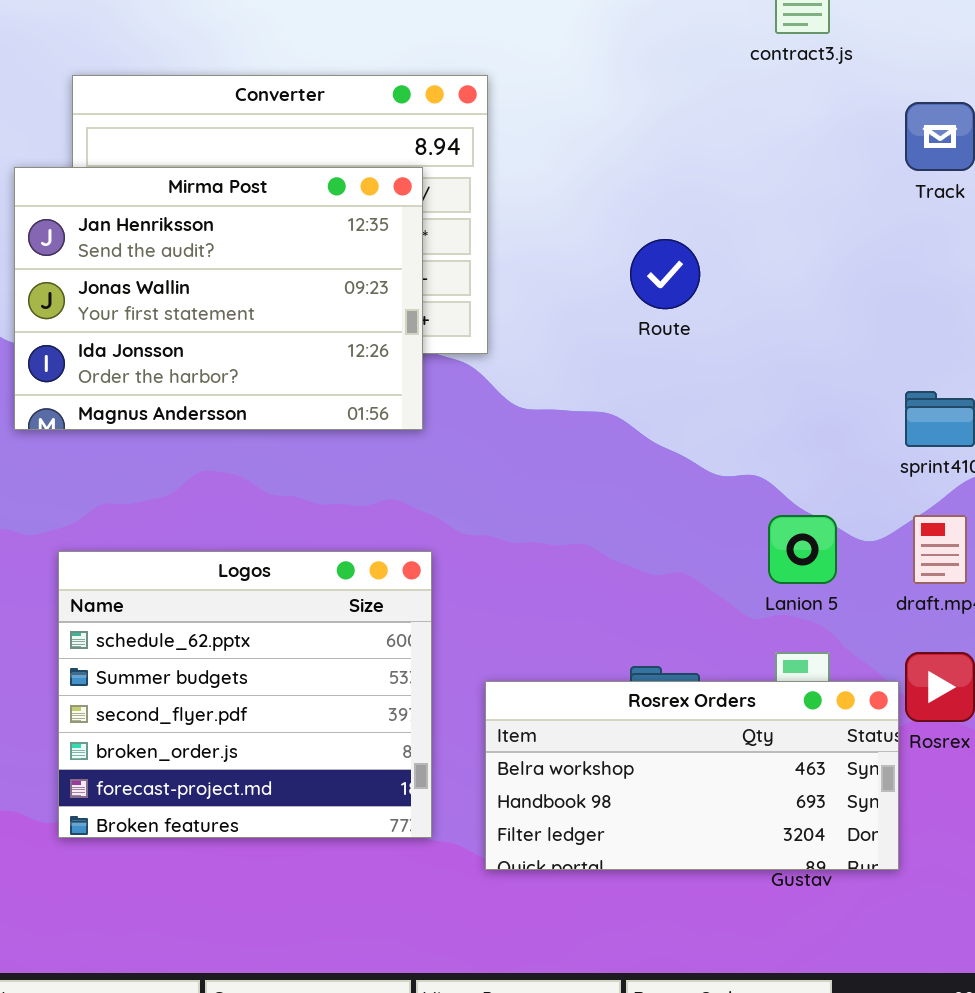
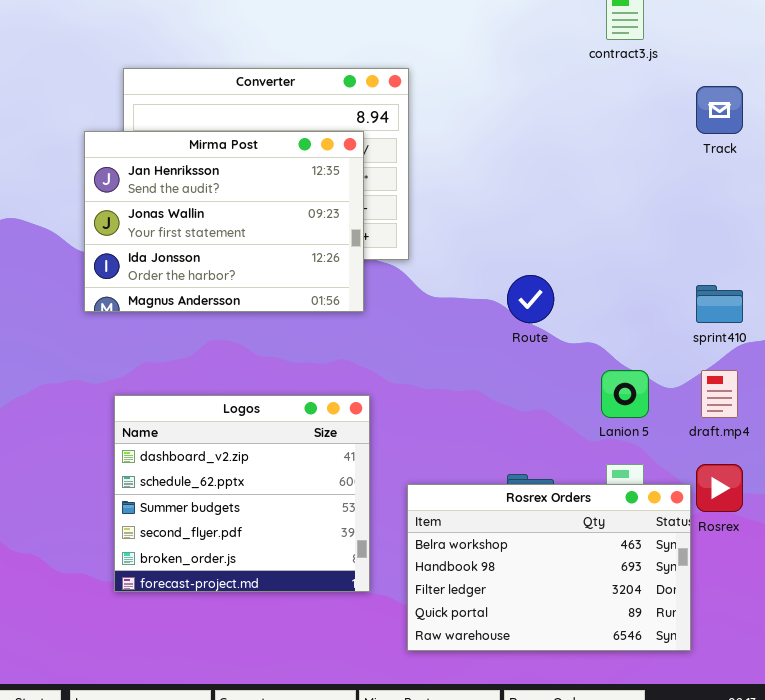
Route: [630,239,700,309] -> [507,275,554,323], moved
Logos: [58,551,432,838] -> [114,395,370,592], scrolled up 1 row
Rosrex Orders: [485,681,899,870] -> [407,484,691,651], resized

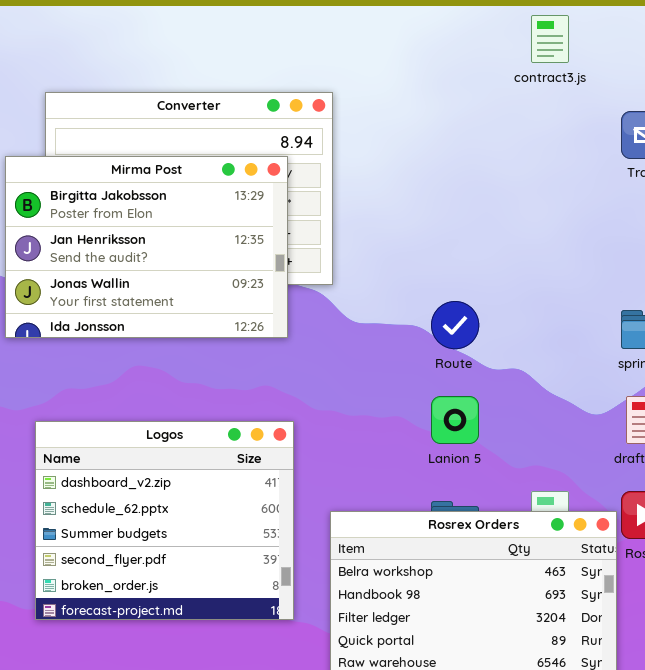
Mirma Post: [84,131,364,312] -> [5,156,288,338], scrolled up 1 row
Lanion 5: [601,370,649,418] -> [431,396,479,444], moved

